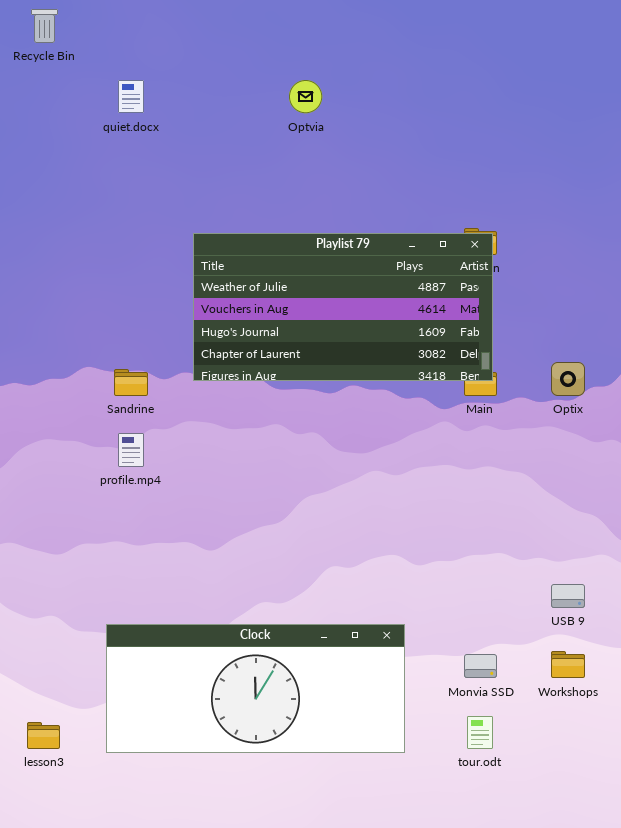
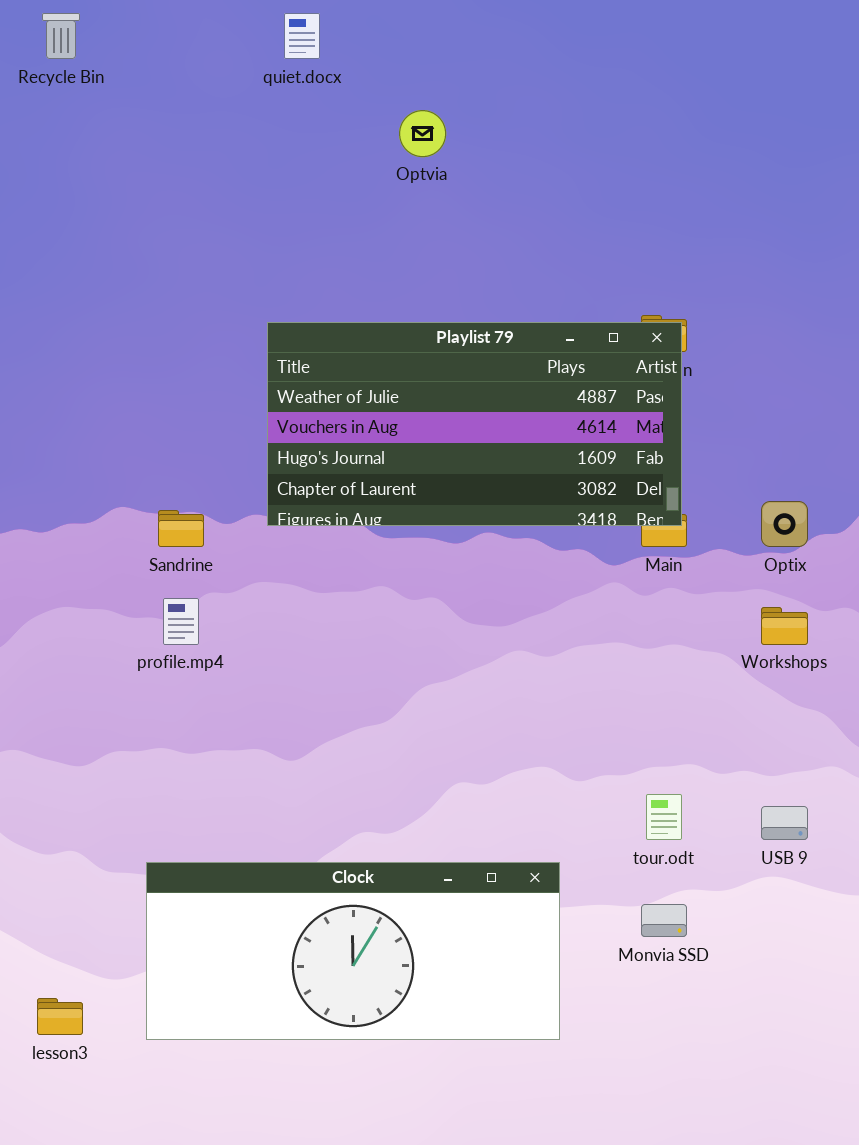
quiet.docx: [118,80,144,113] -> [284,13,320,59], moved
Workshops: [551,651,585,678] -> [761,607,808,645], moved
tour.odt: [467,716,493,749] -> [646,794,682,840], moved

